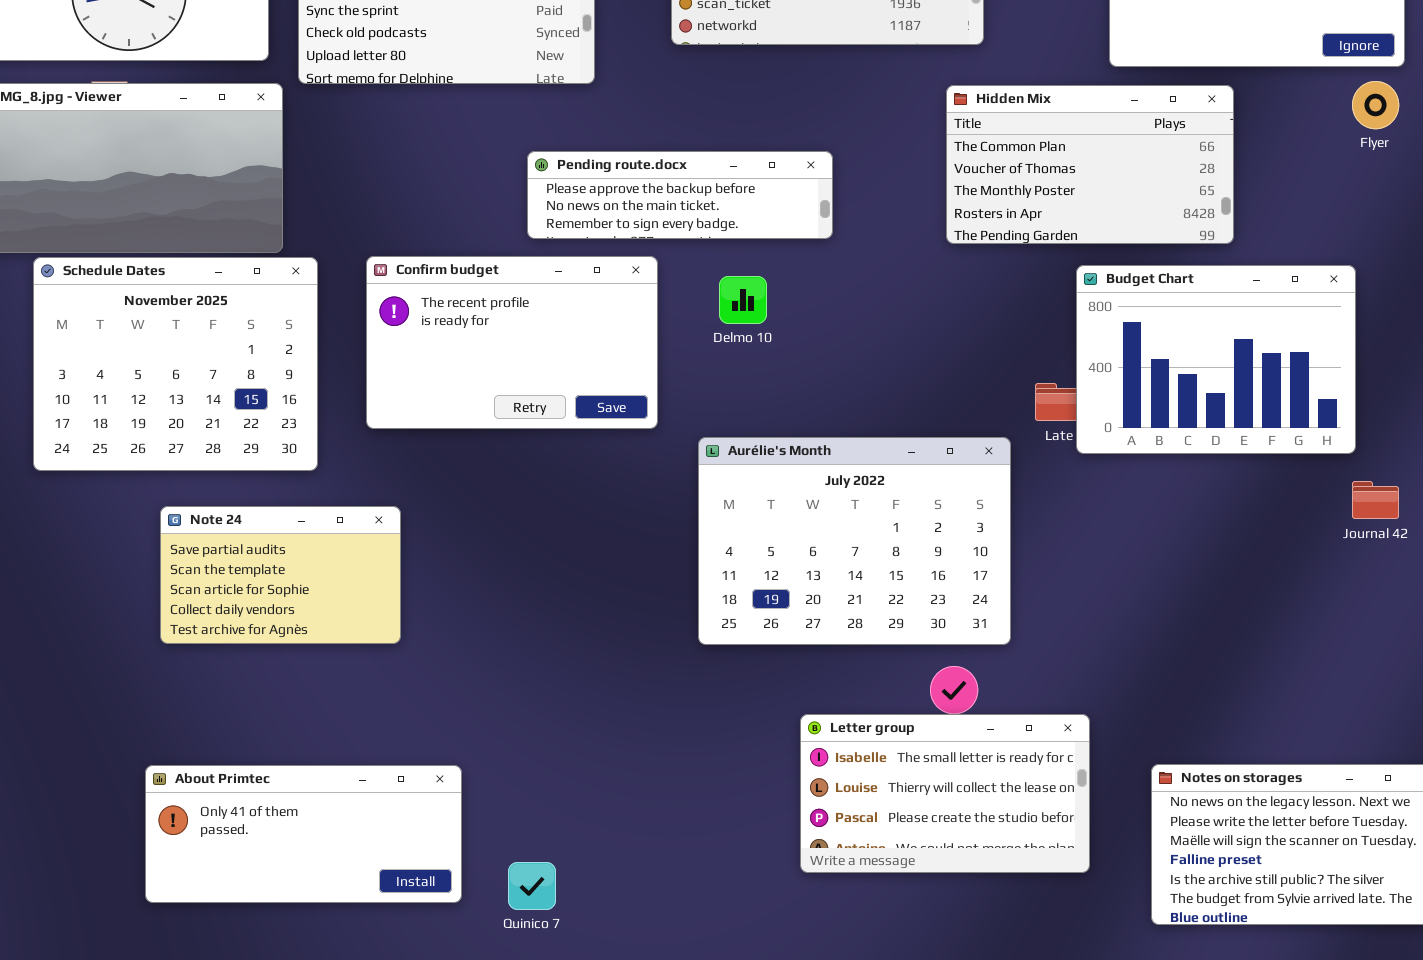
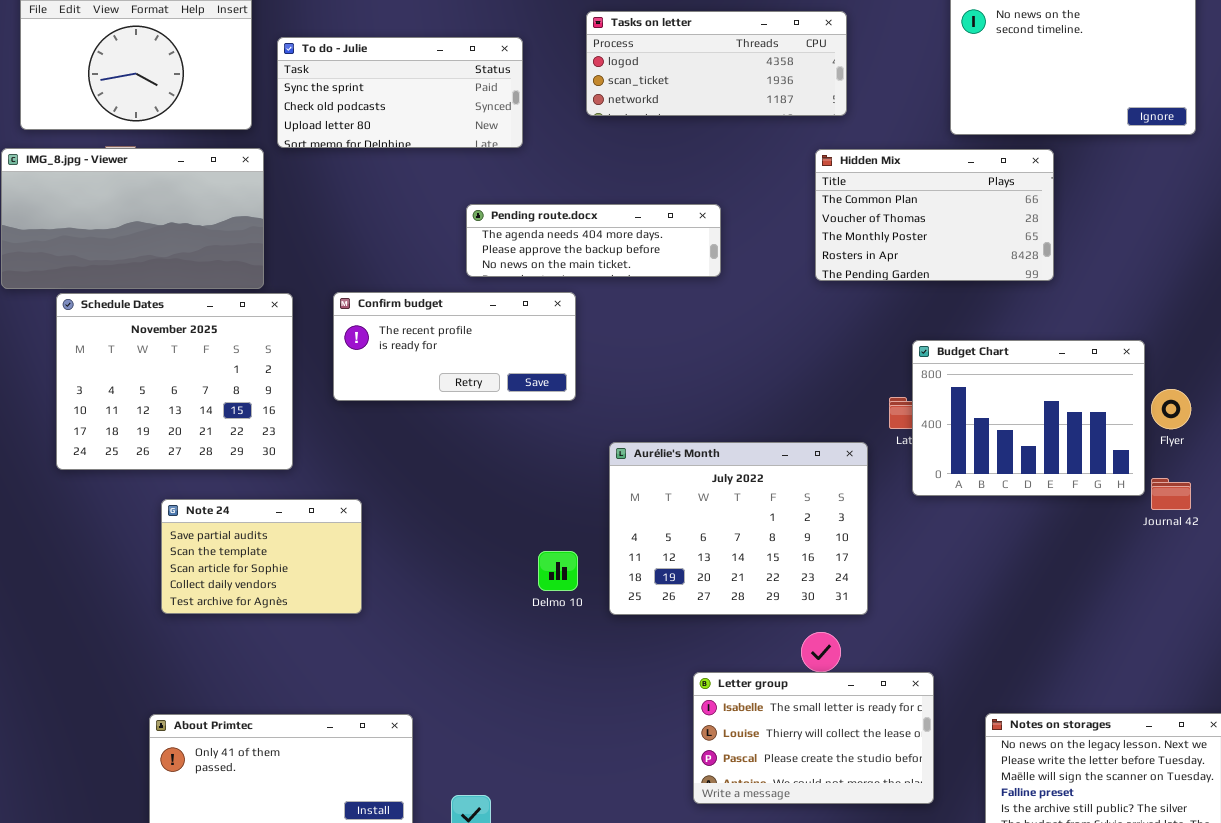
Flyer: [1352,81,1399,129] -> [1151,389,1191,429], moved
Pending route.docx: [527,151,833,239] -> [466,204,721,277], scrolled up 1 row
Confirm budget: [366,256,658,429] -> [333,292,576,401], resized
Budget Chart: [1076,265,1356,454] -> [912,340,1145,496], moved
Delmo 10: [719,276,767,324] -> [538,551,578,591], moved

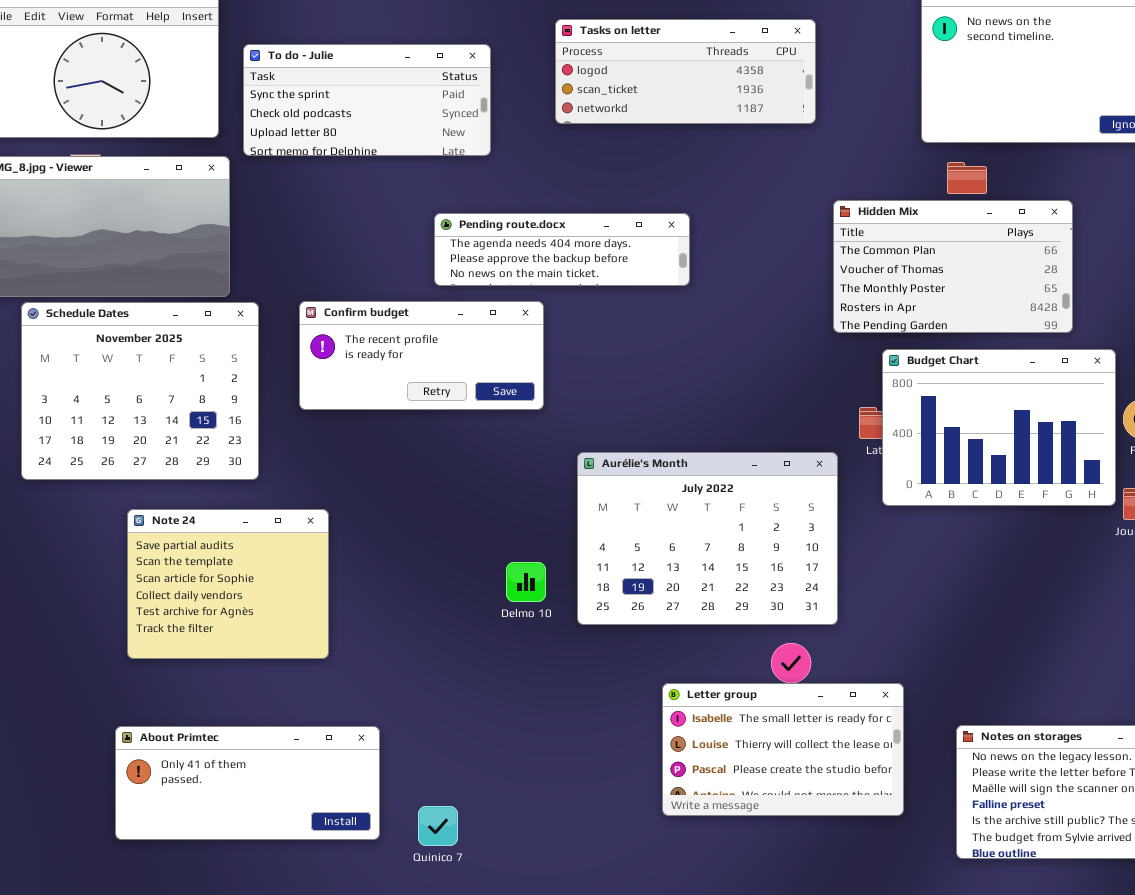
Hidden Mix: [815,149,1054,281] -> [833,200,1073,333], moved
Note 24: [161,499,362,614] -> [127,509,329,659], resized

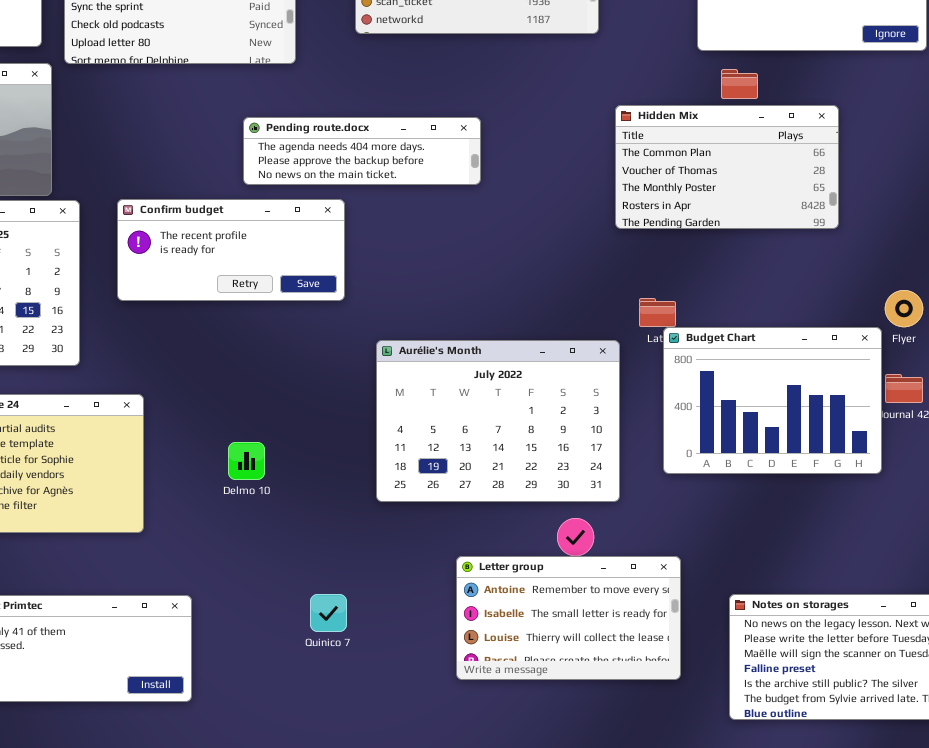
Budget Chart: [882,349,1116,506] -> [663,327,882,474], moved
Delmo 10: [506,562,546,602] -> [228,442,265,480], moved
Letter group: [662,683,904,816] -> [456,556,681,680], scrolled up 1 row
Quinico 7: [418,806,458,846] -> [310,594,347,632], moved

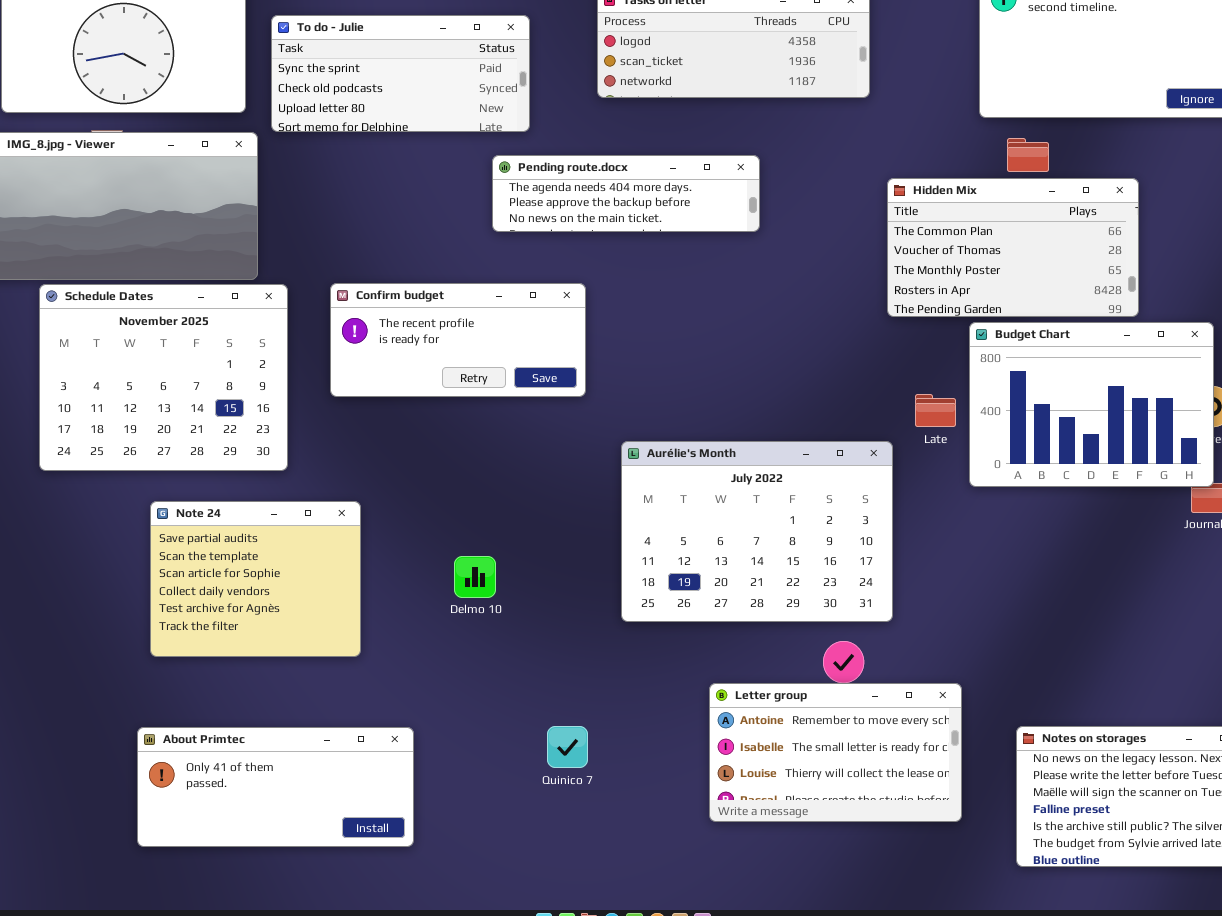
Pending route.docx: [243,117,481,185] -> [492,155,760,232], moved
Budget Chart: [663,327,882,474] -> [969,322,1214,487], moved

